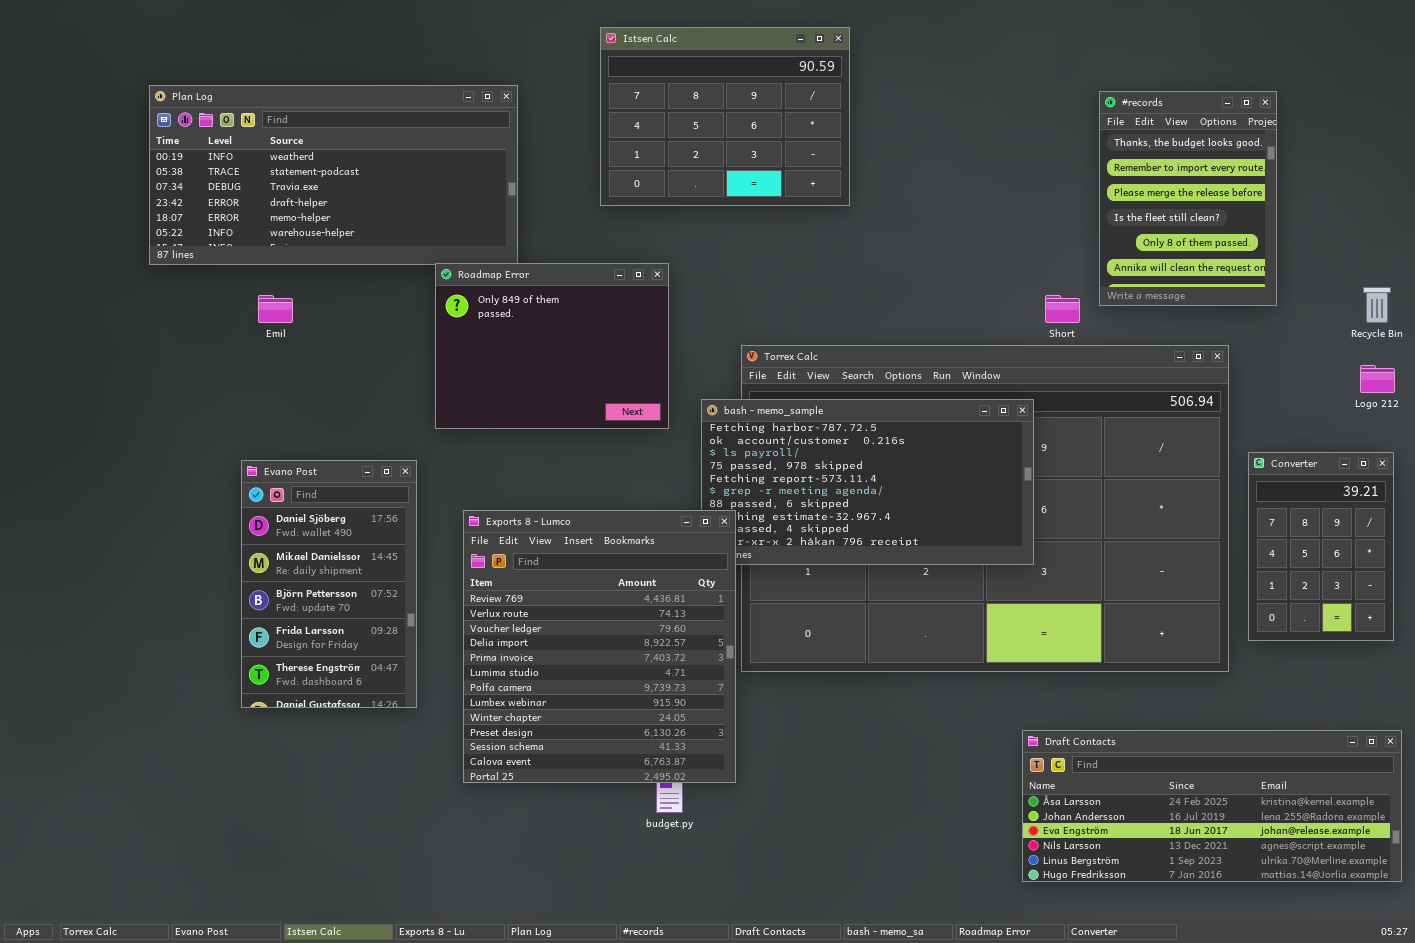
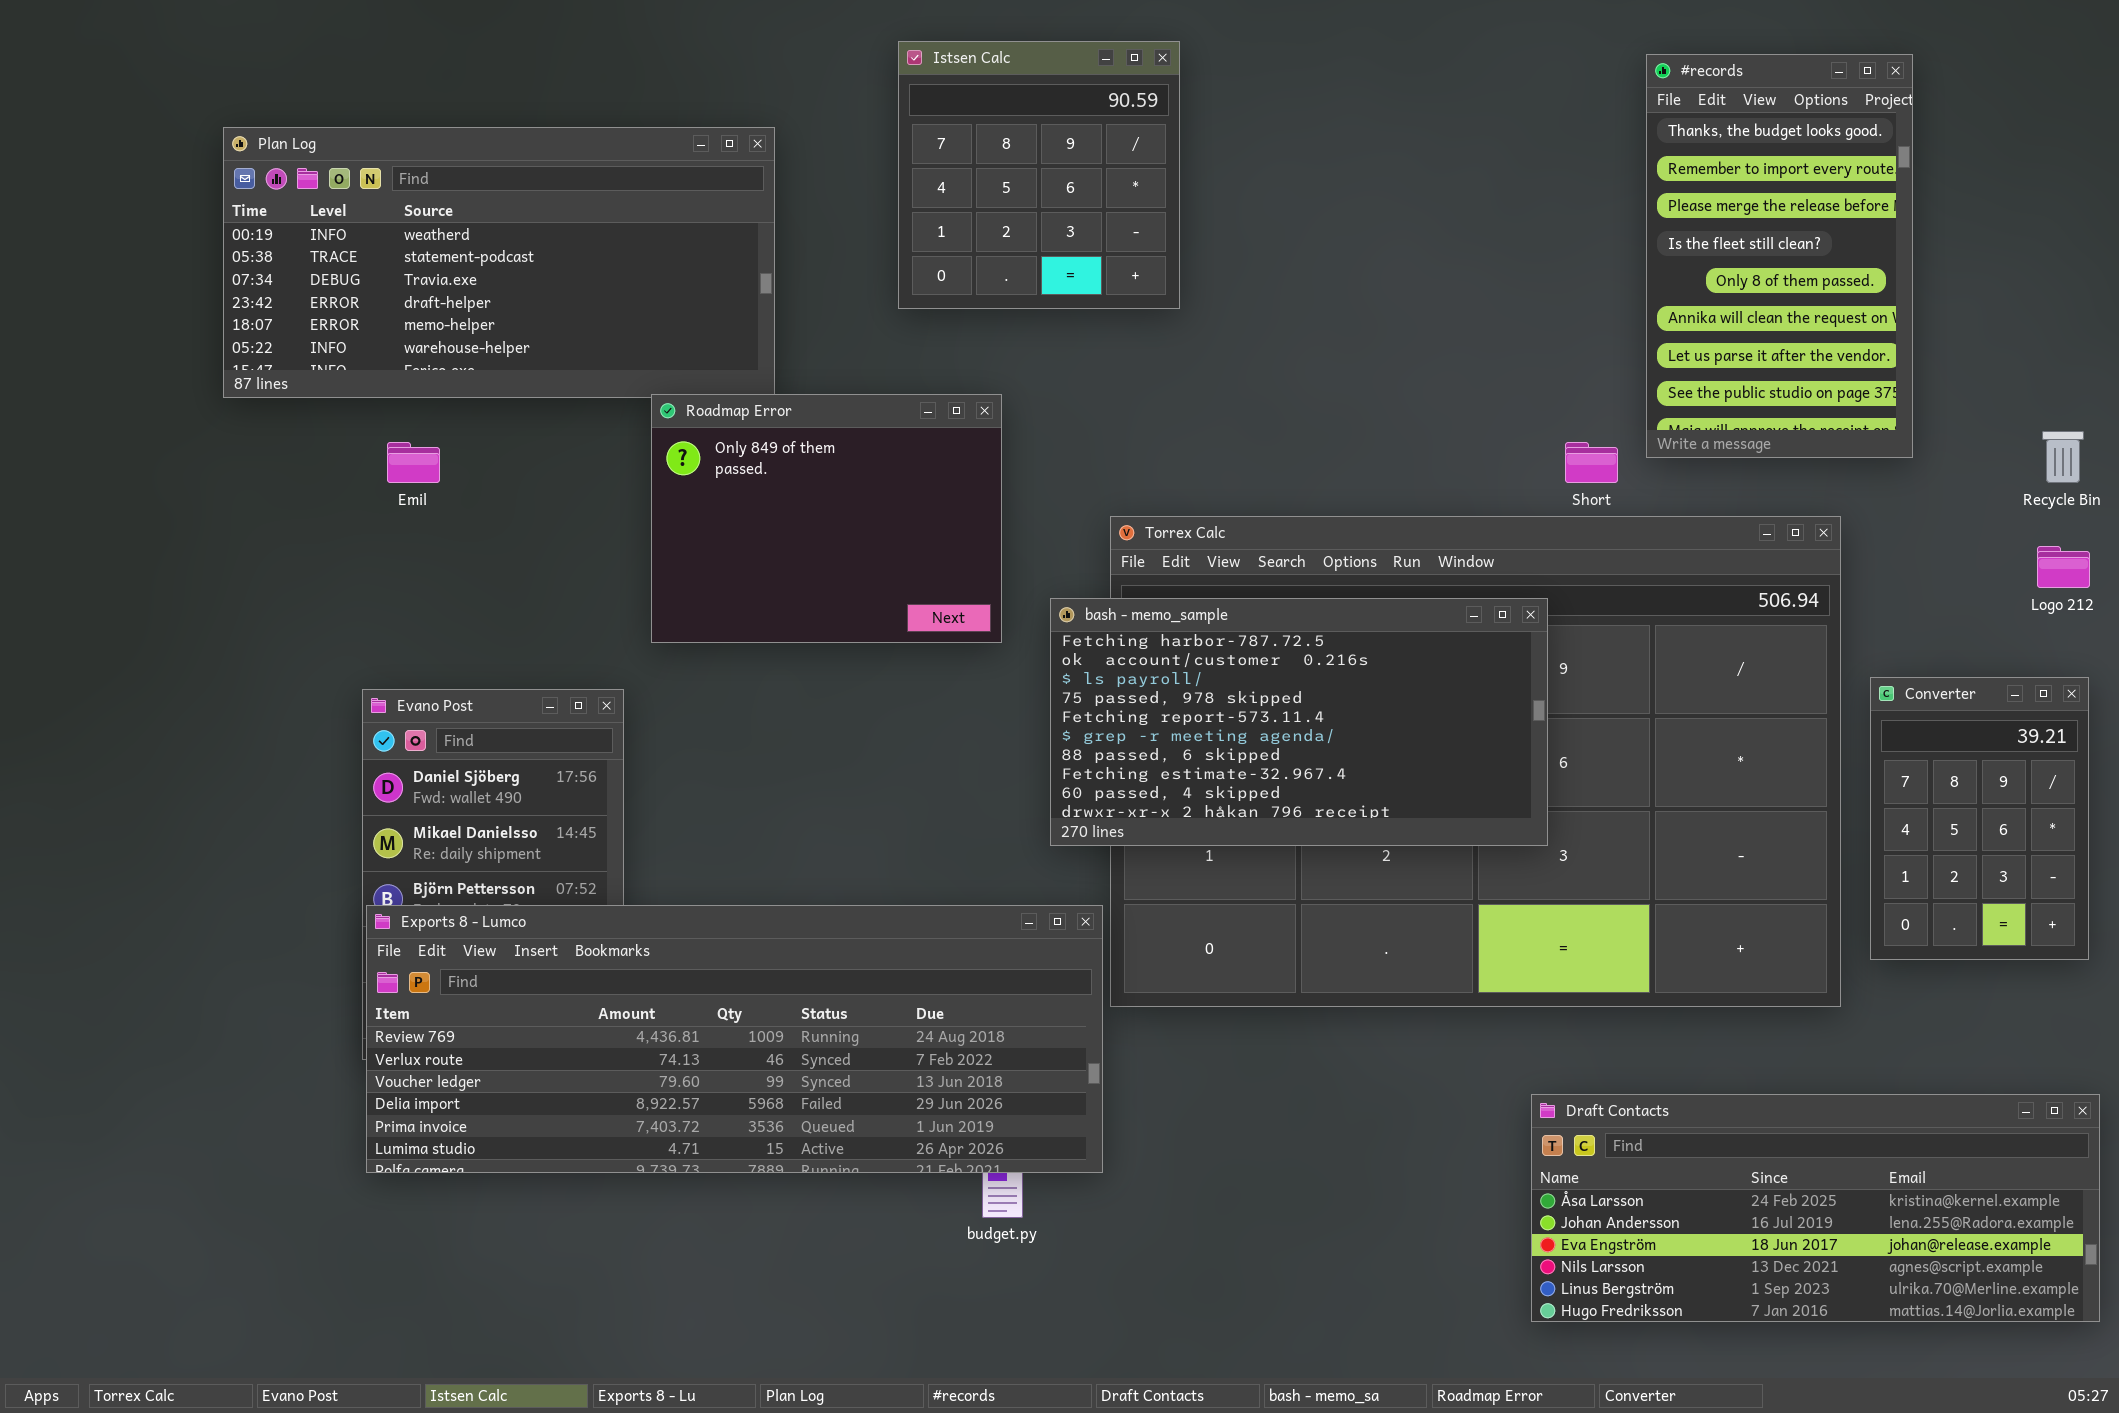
Istsen Calc: [600,27,850,206] -> [898,41,1180,309], resized
#records: [1099,91,1277,306] -> [1646,54,1913,458], resized
Exports 8 - Lumco: [463,510,736,783] -> [366,905,1103,1173], resized

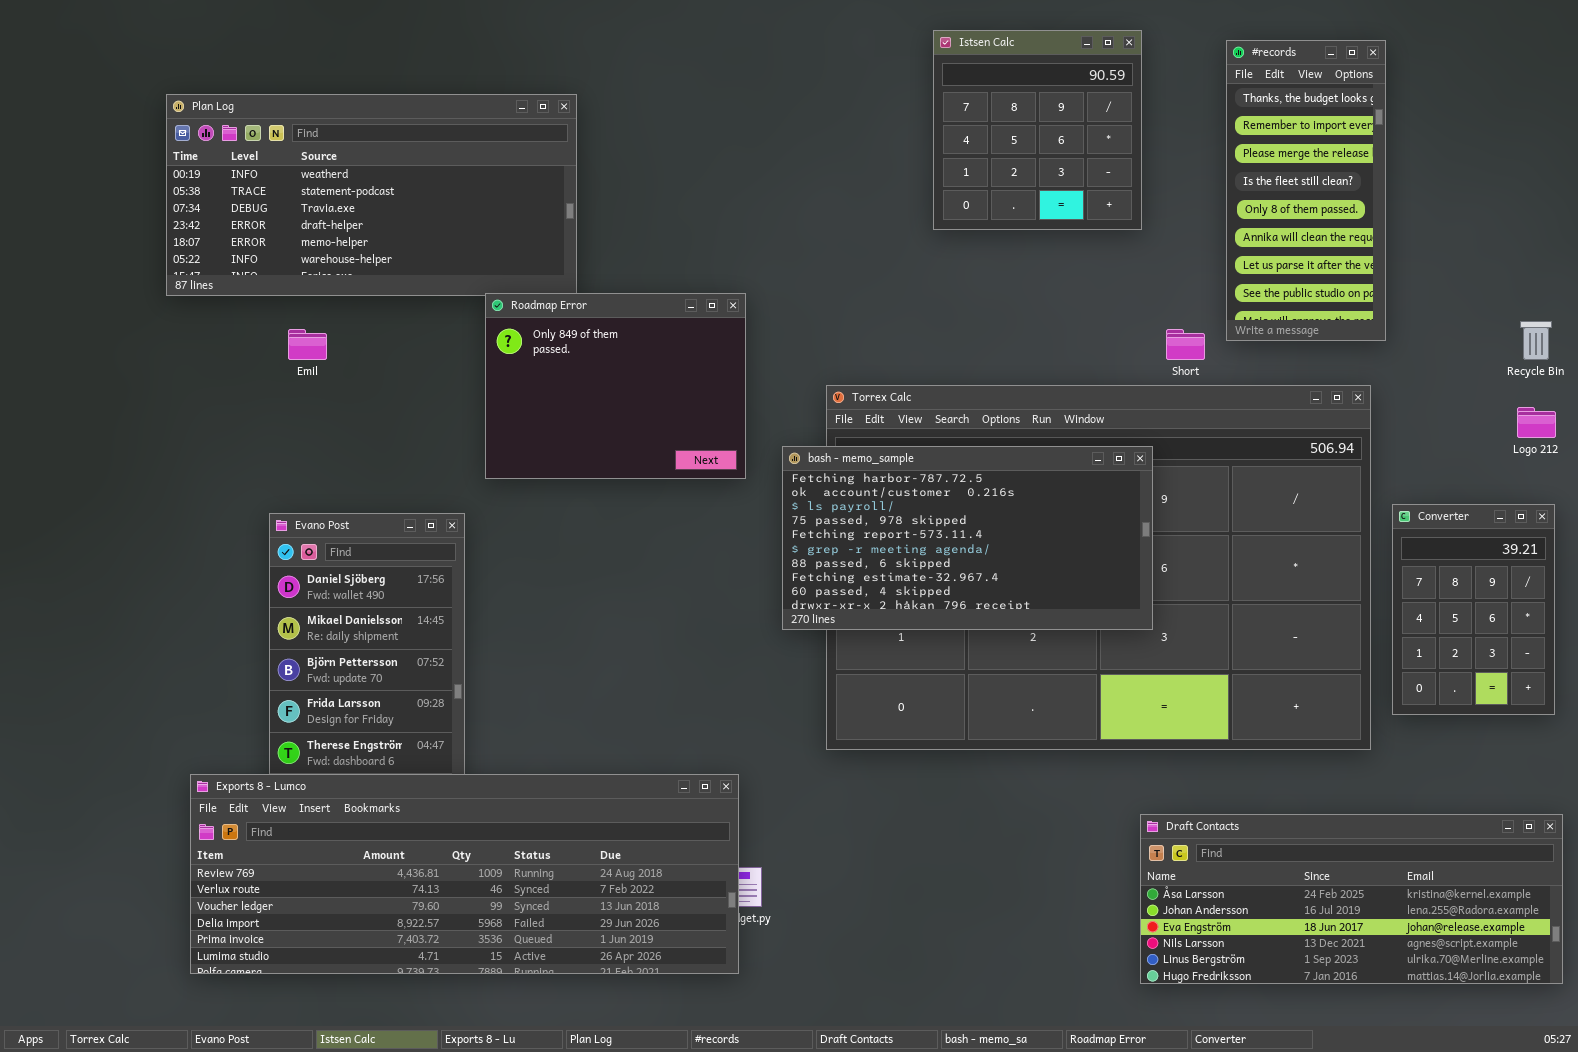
Istsen Calc: [898,41,1180,309] -> [933,30,1142,230], moved
#records: [1646,54,1913,458] -> [1226,40,1386,341], resized
Exports 8 - Lumco: [366,905,1103,1173] -> [190,774,739,974], moved

